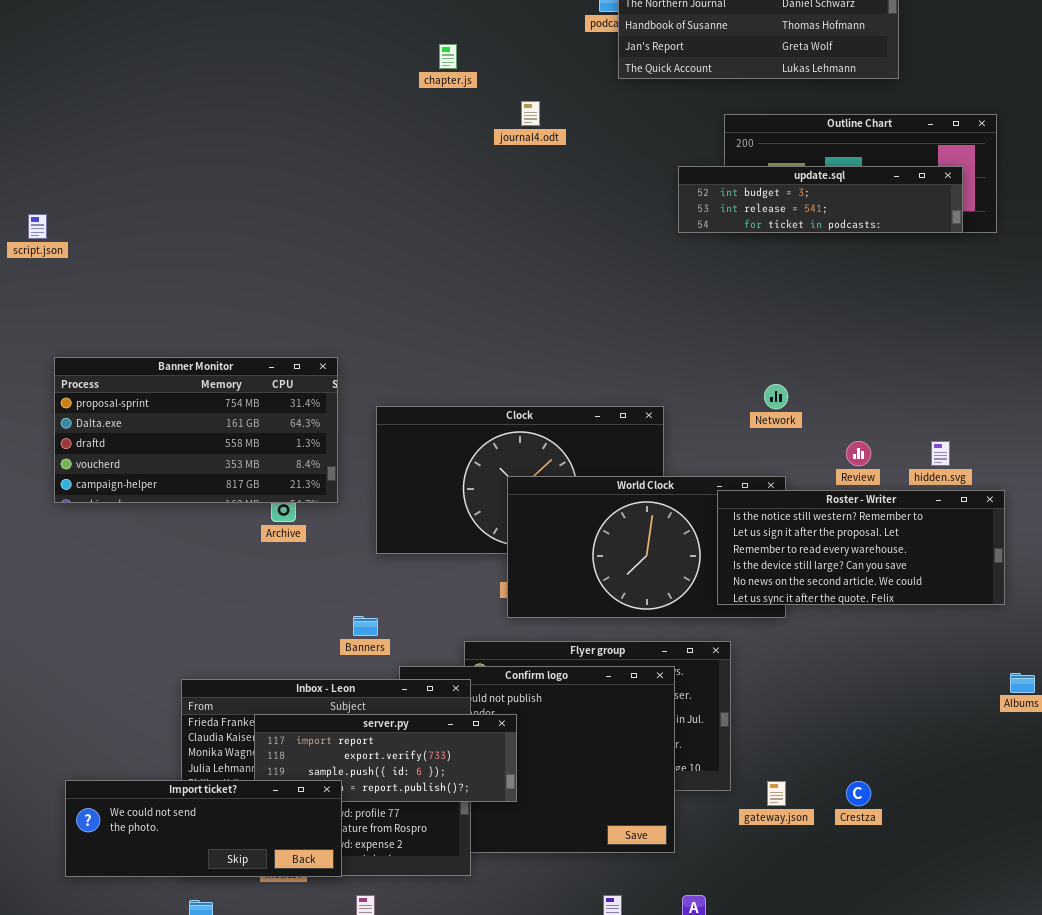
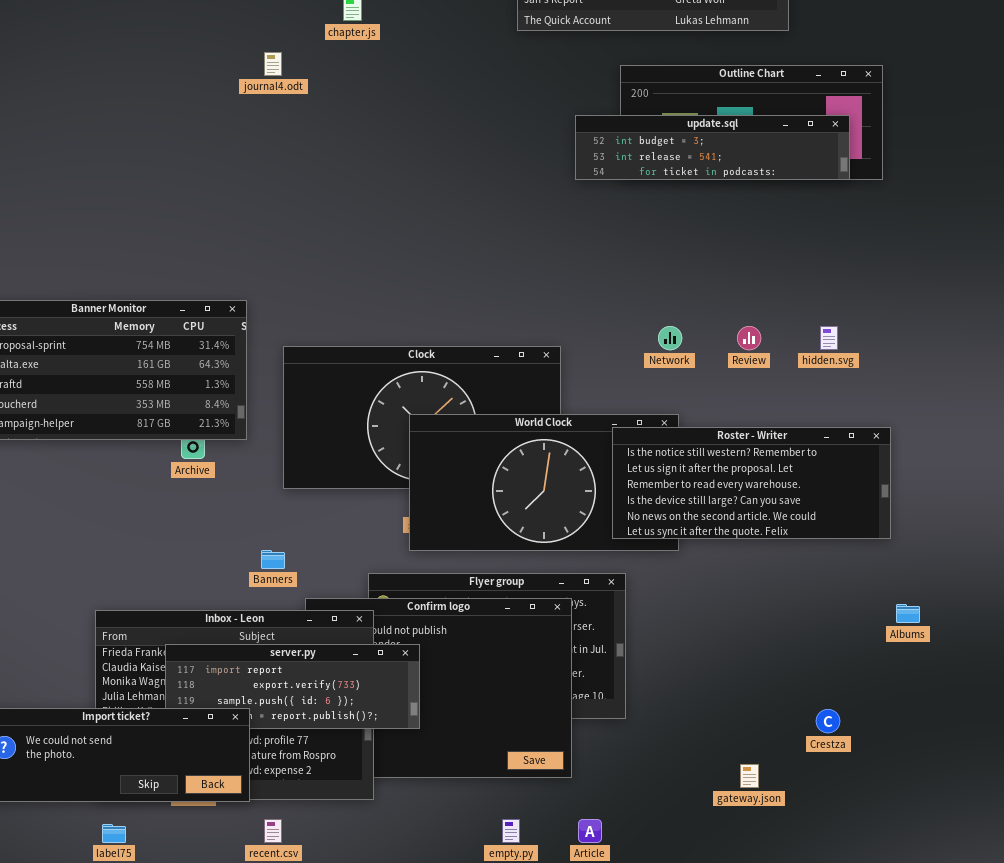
journal4.odt: [521,101,540,126] -> [264,52,282,76], moved
Review: [846,441,871,466] -> [737,326,761,350], moved
hidden.svg: [931,441,950,466] -> [820,326,838,350], moved
gateway.json: [767,781,786,806] -> [740,764,759,788], moved
Crestza: [846,781,871,806] -> [816,709,840,733], moved

